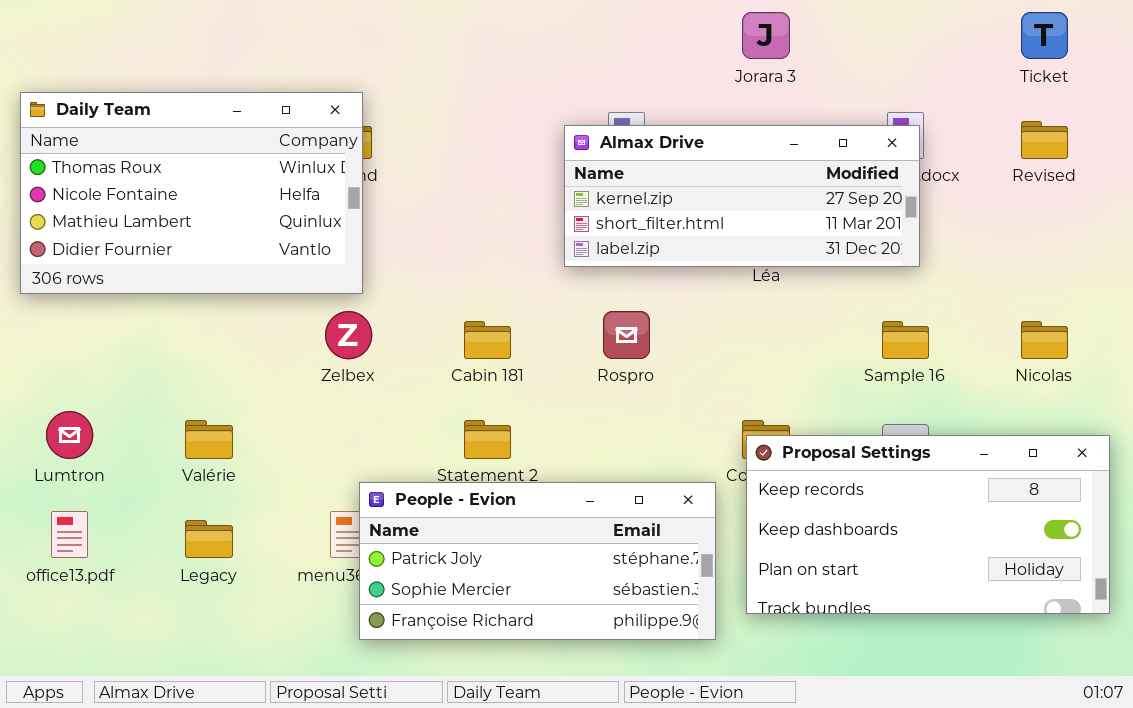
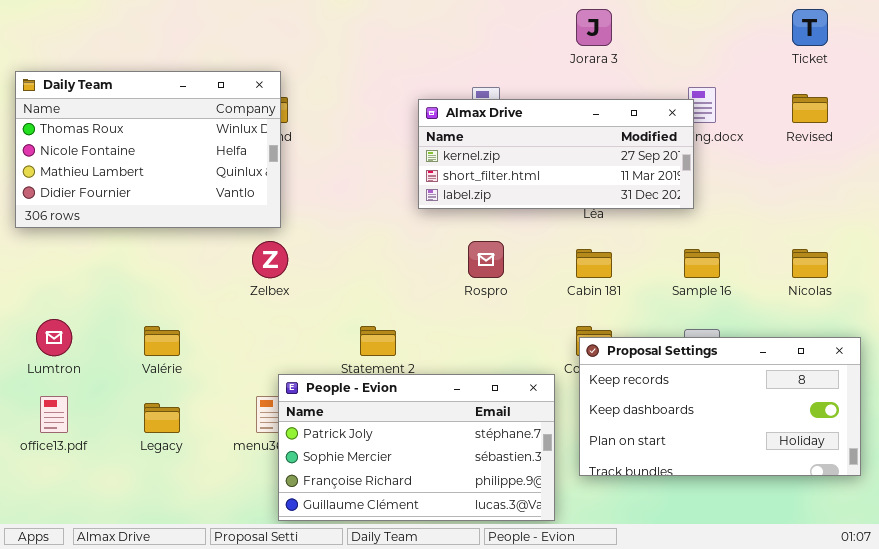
Almax Drive: [564,125,920,267] -> [418,99,694,209], moved
Cabin 181: [464,321,511,359] -> [576,249,612,278], moved
People - Evion: [359,482,716,640] -> [278,374,555,521], resized

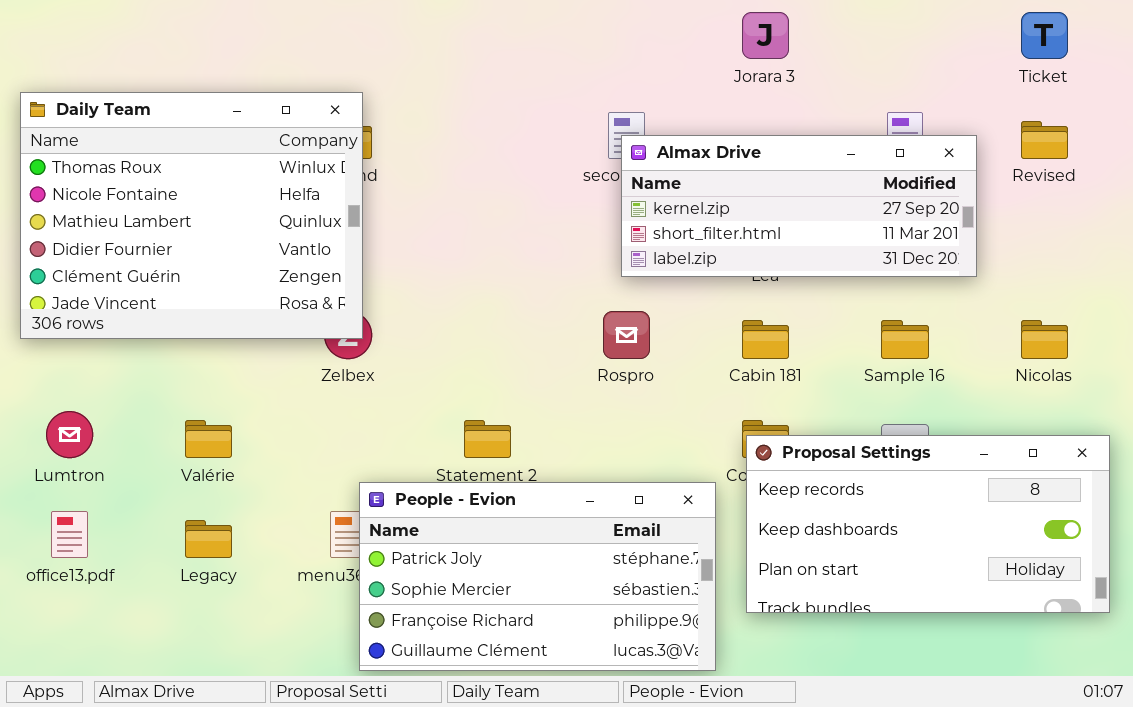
Daily Team: [15,71,281,228] -> [20,92,363,339], resized
Almax Drive: [418,99,694,209] -> [621,135,977,277], moved

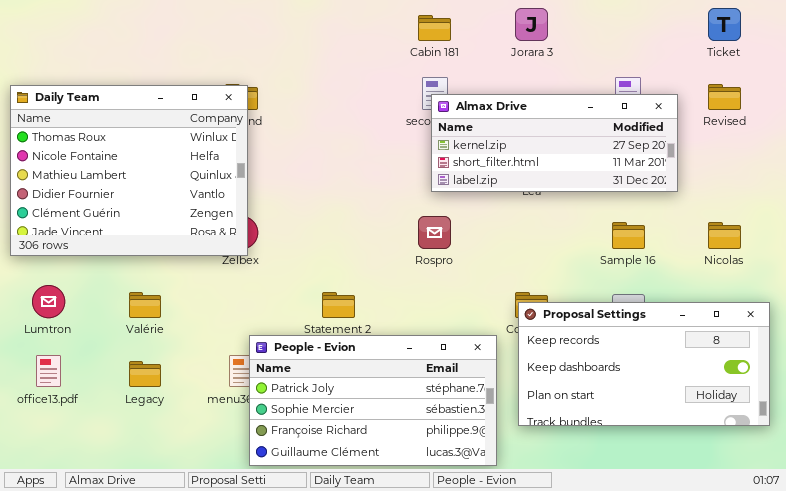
Daily Team: [20,92,363,339] -> [10,85,248,256], moved
Cabin 181: [742,320,789,359] -> [418,15,451,41], moved

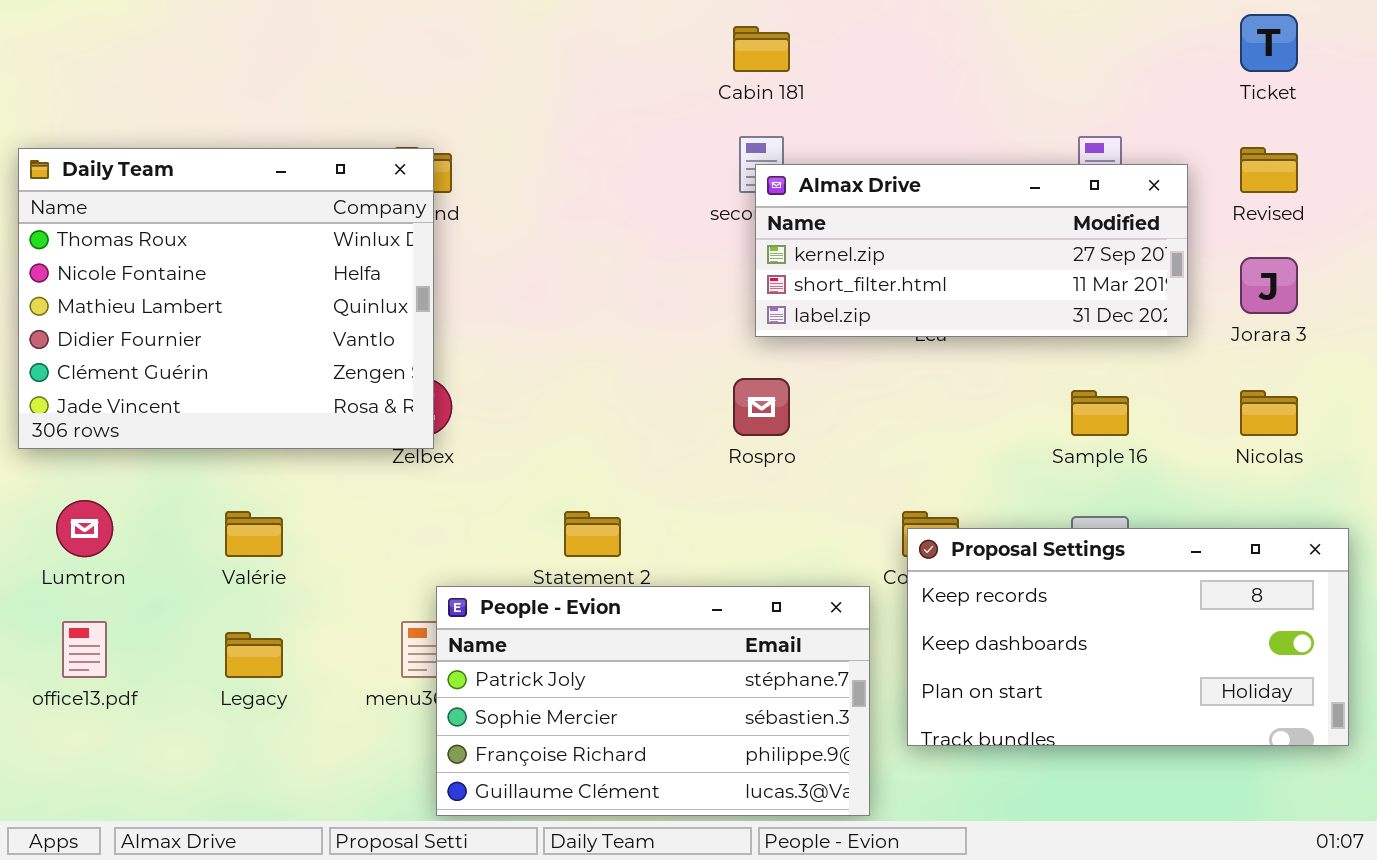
Jorara 3: [515,8,548,41] -> [1240,257,1298,314], moved

